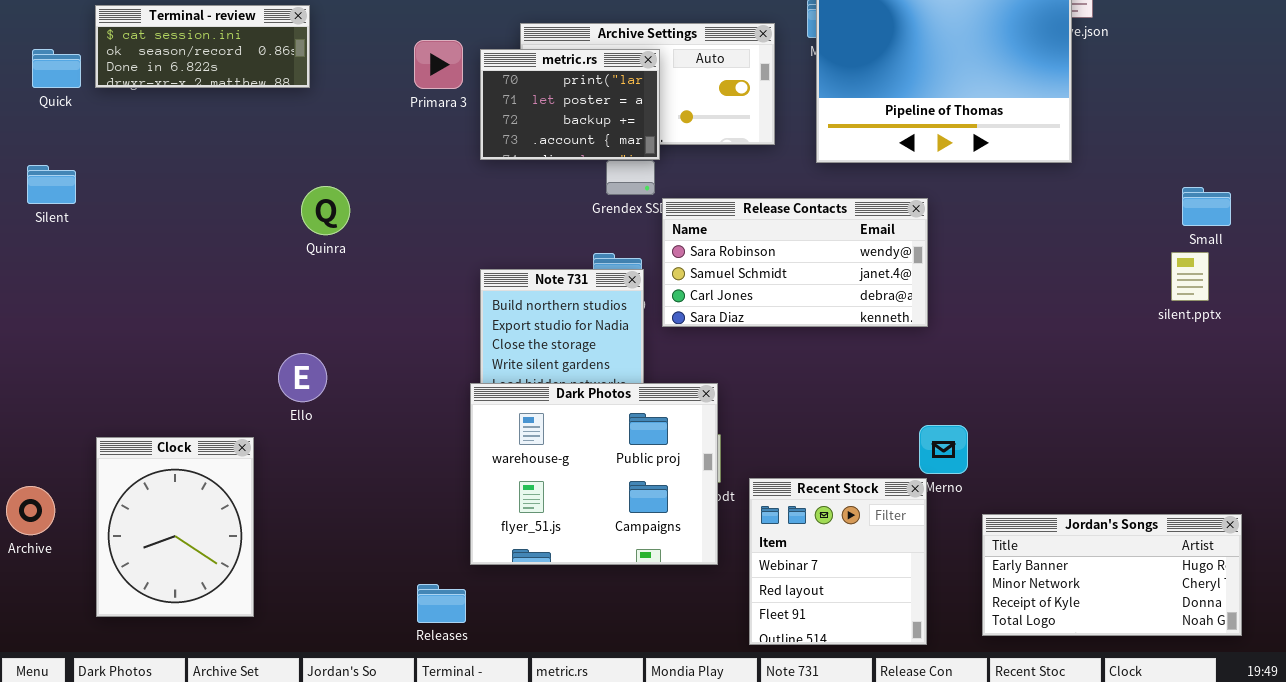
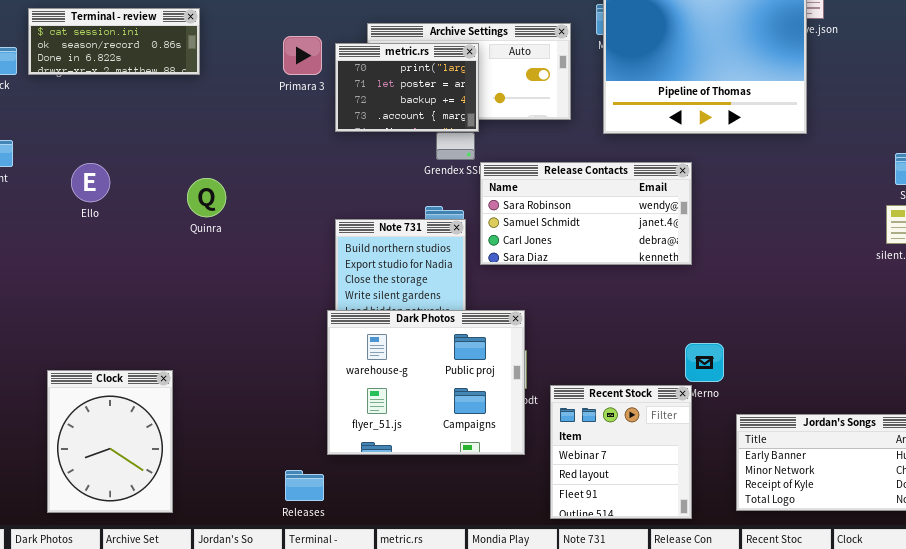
Quinra: [301,186,350,235] -> [187,178,226,217], moved
Ello: [278,353,327,402] -> [71,163,110,202], moved
Clock: [96,437,254,617] -> [47,370,173,513], moved

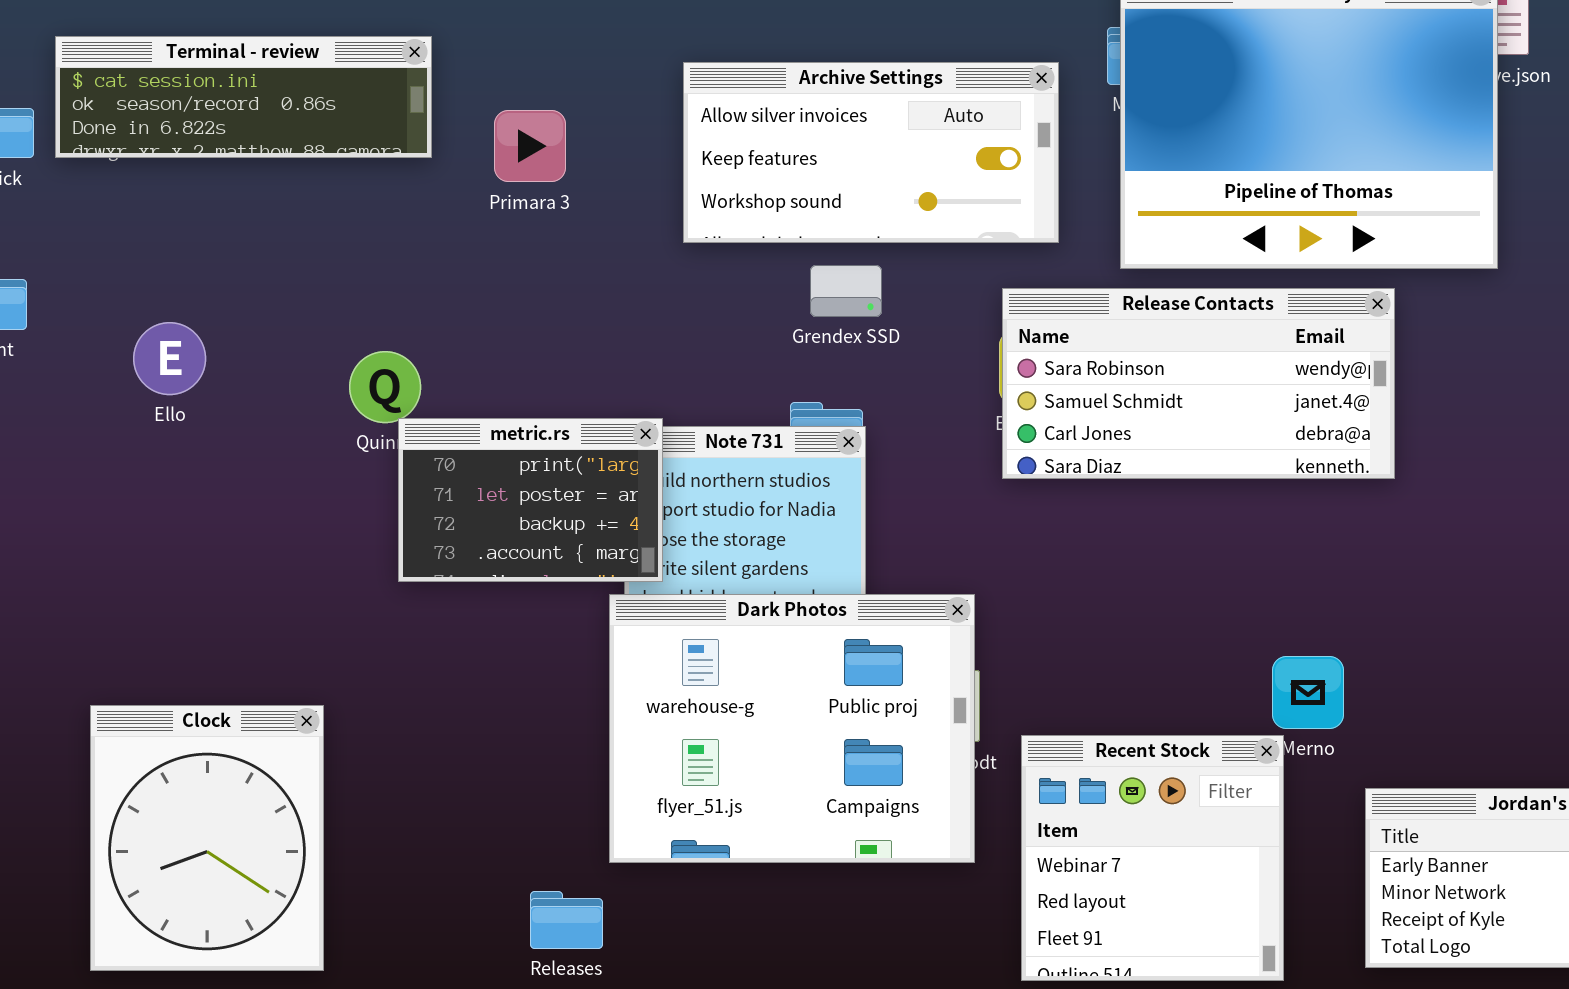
Terminal - review: [28,8,200,75] -> [55,36,432,158], resized
Primara 3: [283,36,322,75] -> [494,110,566,182], moved
metric.rs: [335,43,479,132] -> [398,418,663,582], moved
Release Contacts: [480,162,692,265] -> [1002,288,1395,479], moved

